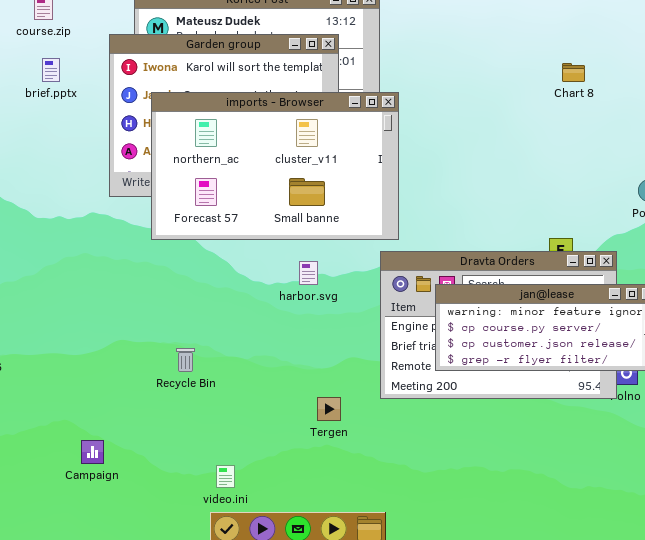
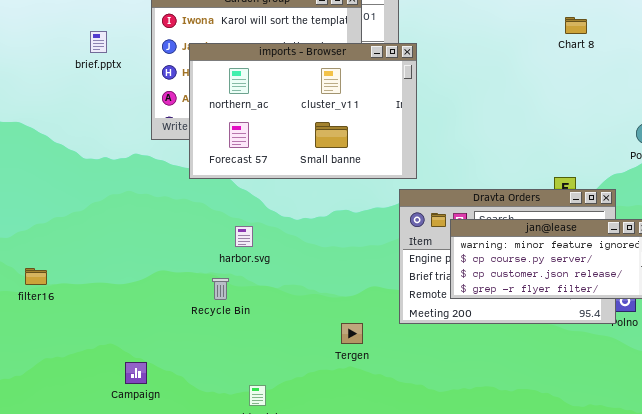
brief.pptx: [42,58,60,82] -> [90,31,107,53], moved
harbor.svg: [299,261,318,285] -> [235,226,253,247], moved

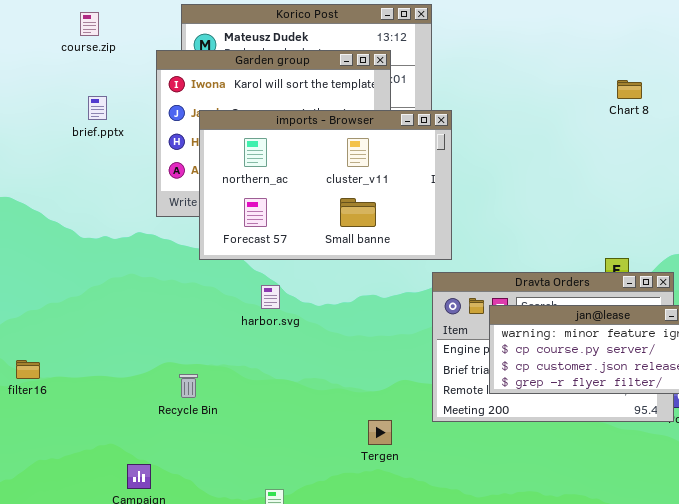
harbor.svg: [235,226,253,247] -> [261,285,280,309], moved
Recycle Bin: [212,278,229,300] -> [179,374,198,398], moved

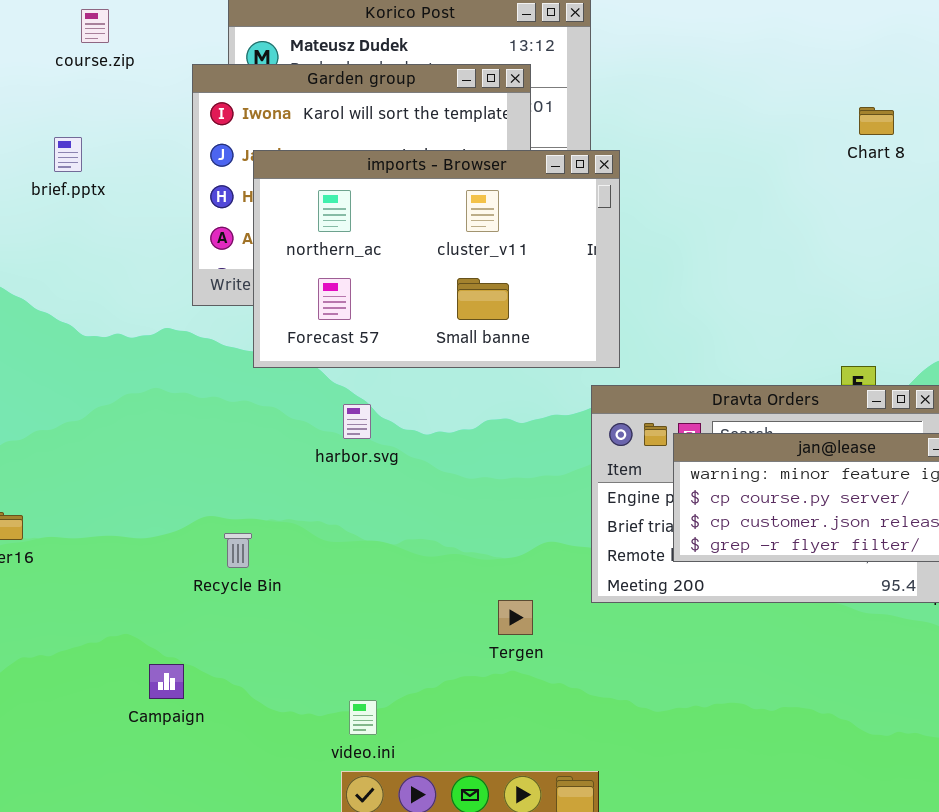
brief.pptx: [88,96,107,120] -> [54,137,82,172], moved

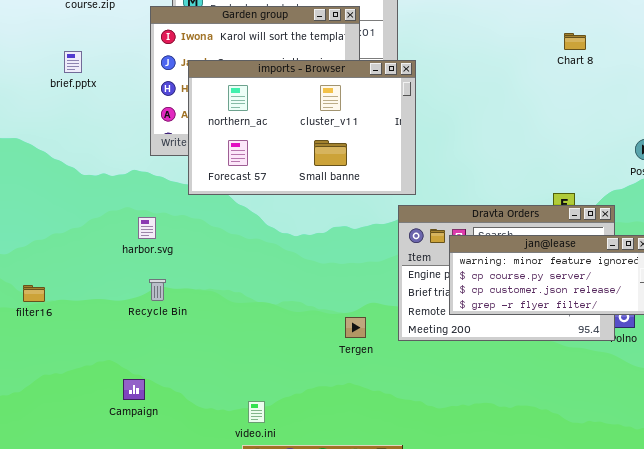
harbor.svg: [343,404,371,439] -> [138,217,156,239], moved
Recycle Bin: [224,533,252,568] -> [149,279,166,301], moved
Tergen: [498,600,533,635] -> [345,317,366,338], moved

